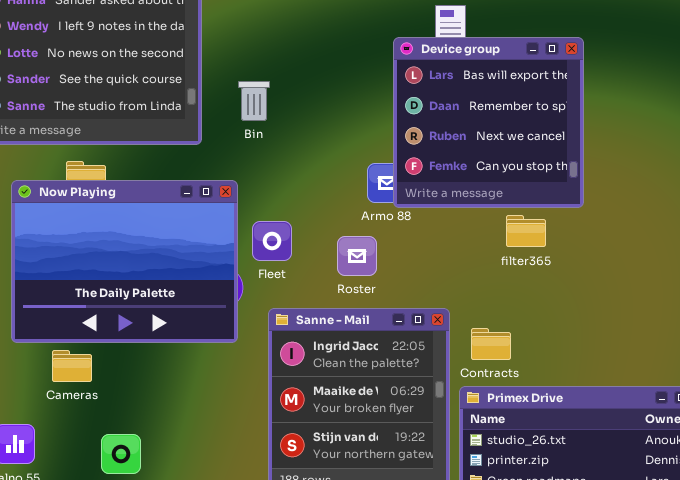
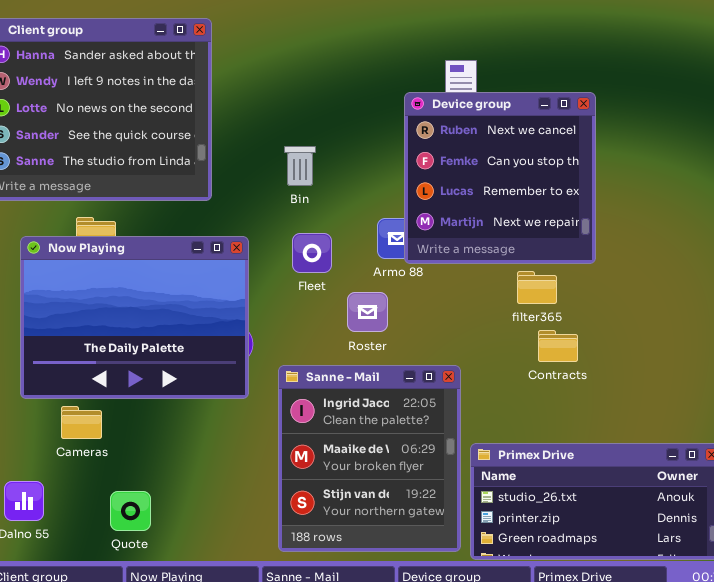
Device group: [393,37,584,208] -> [404,92,596,264], scrolled down 2 rows
Bin: [238,81,270,121] -> [284,146,316,186], moved
Fleet: [252,221,292,261] -> [292,233,332,273], moved
Contracts: [471,328,511,360] -> [538,330,578,362], moved

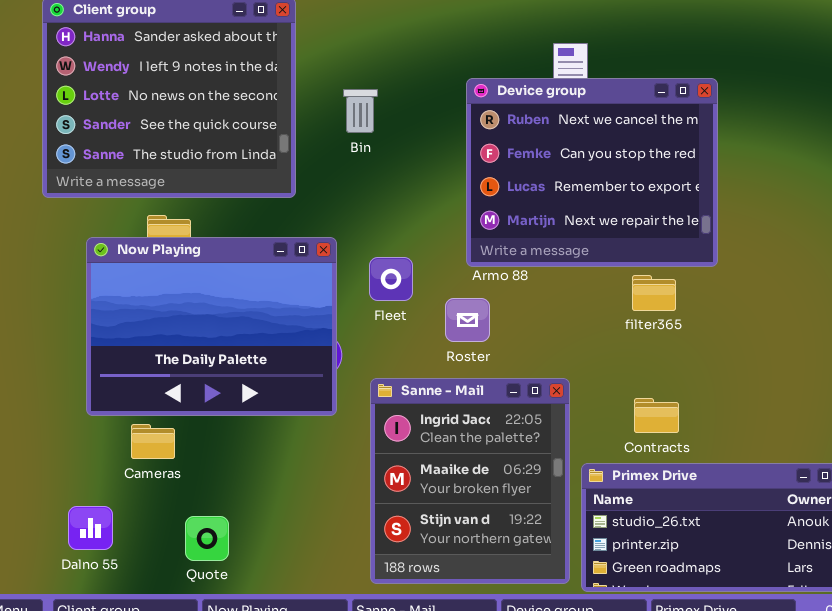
Device group: [404,92,596,264] -> [466,78,718,267], resized
Bin: [284,146,316,186] -> [343,89,378,133], moved
Fleet: [292,233,332,273] -> [369,257,413,301], moved
Contracts: [538,330,578,362] -> [634,398,679,433], moved

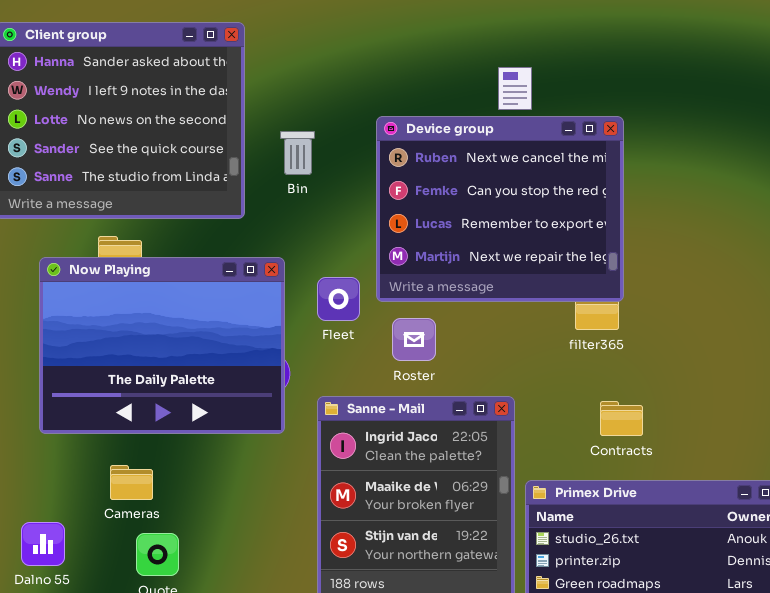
Device group: [466,78,718,267] -> [376,116,624,302], moved
Bin: [343,89,378,133] -> [280,131,315,175], moved
Contracts: [634,398,679,433] -> [600,401,643,436], moved
Cameras: [131,424,175,459] -> [110,465,153,500], moved

